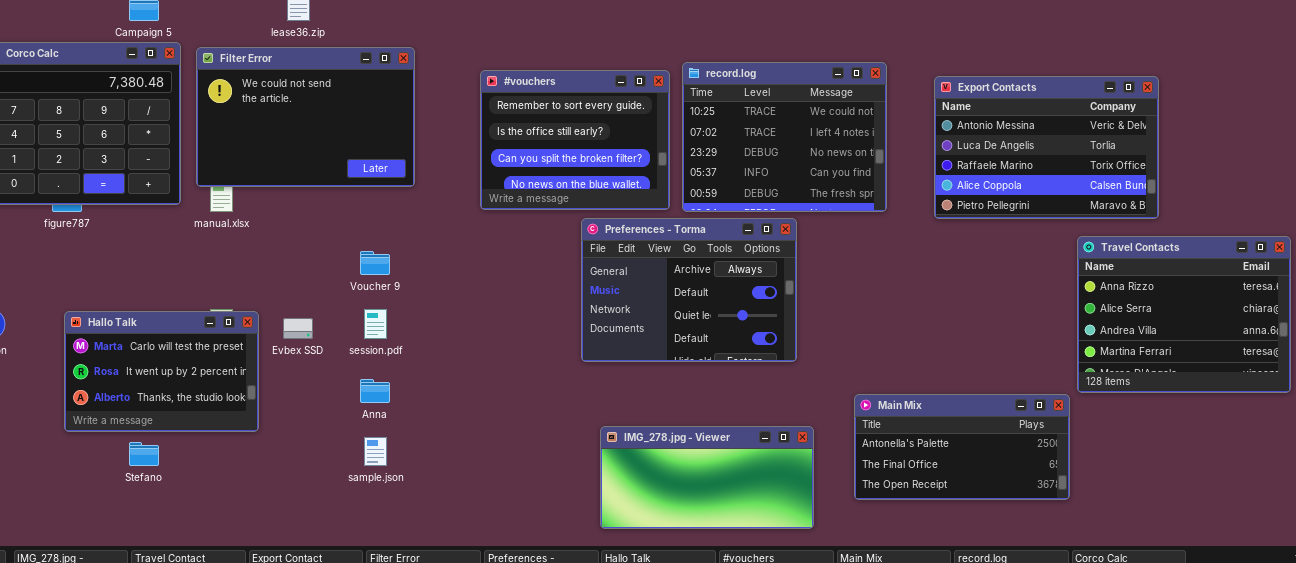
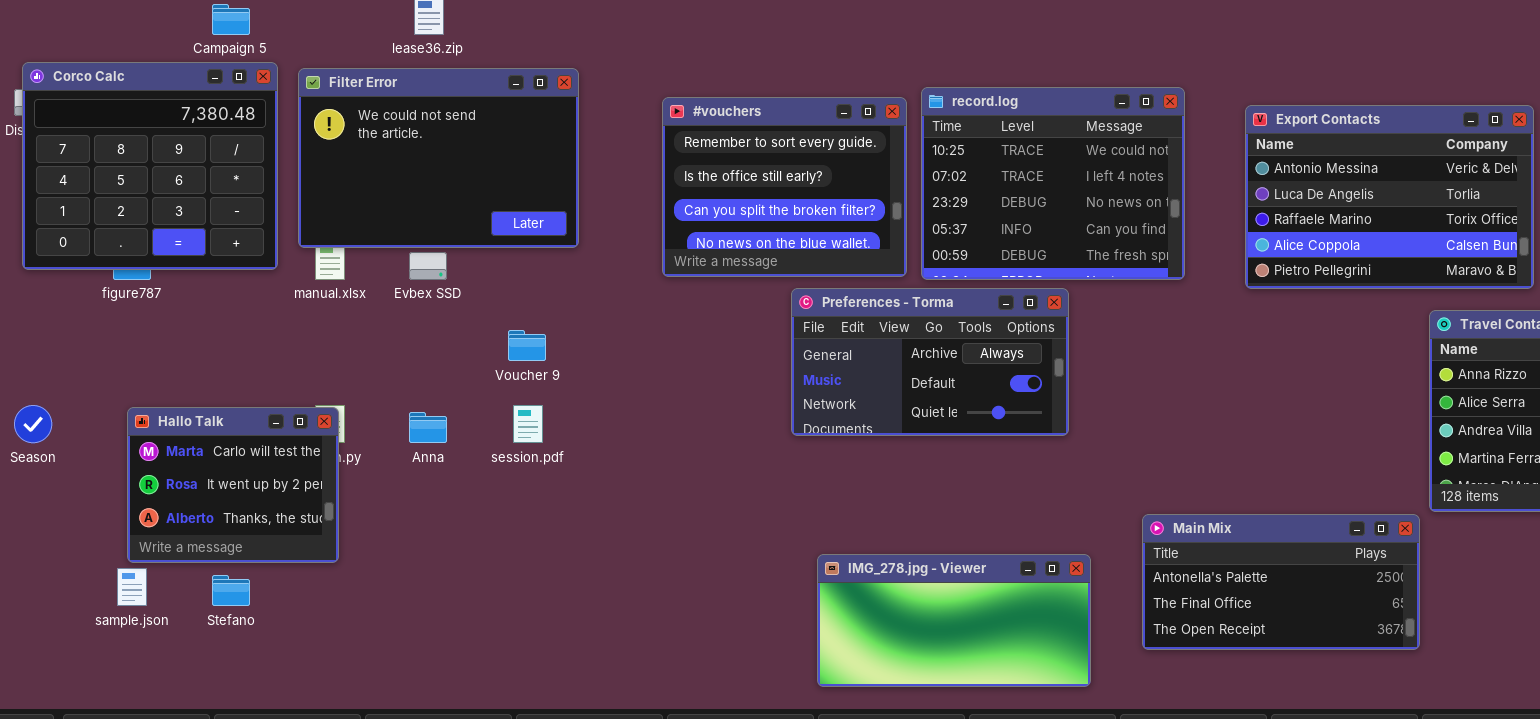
Preferences - Torma: [581,218,797,362] -> [791,288,1069,436], resized
Hallo Talk: [64,311,259,432] -> [127,407,339,563], resized
Evbex SSD: [283,318,313,339] -> [409,252,447,280], moved
Anna: [360,379,390,403] -> [409,412,447,443], moved
sample.json: [364,437,387,466] -> [117,568,147,606], moved

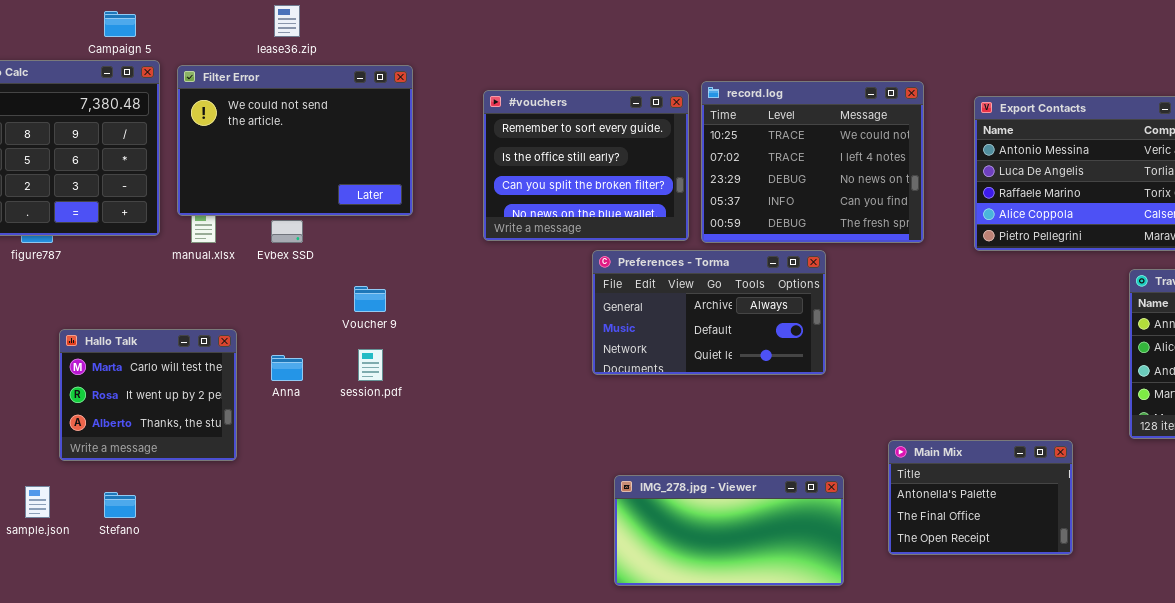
Hallo Talk: [127,407,339,563] -> [59,329,237,461], moved
Main Mix: [1142,514,1420,650] -> [888,440,1073,555], resized

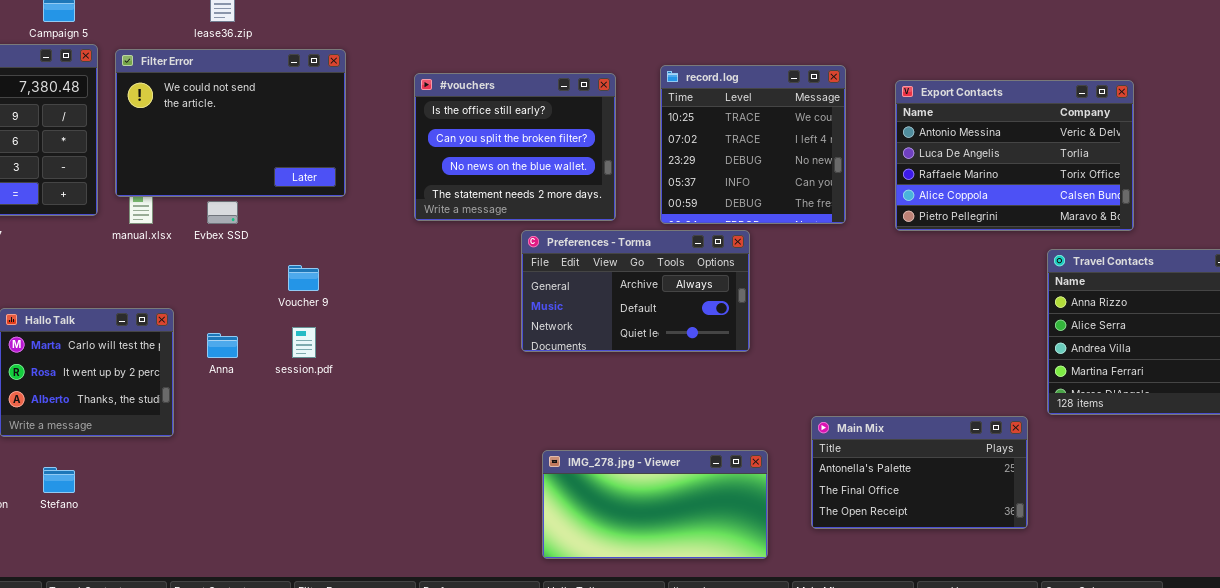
record.log: [701,81,924,243] -> [660,65,846,224], resized
#vouchers: [483,90,689,241] -> [414,73,616,221], scrolled down 1 row
Main Mix: [888,440,1073,555] -> [811,416,1028,529], resized

